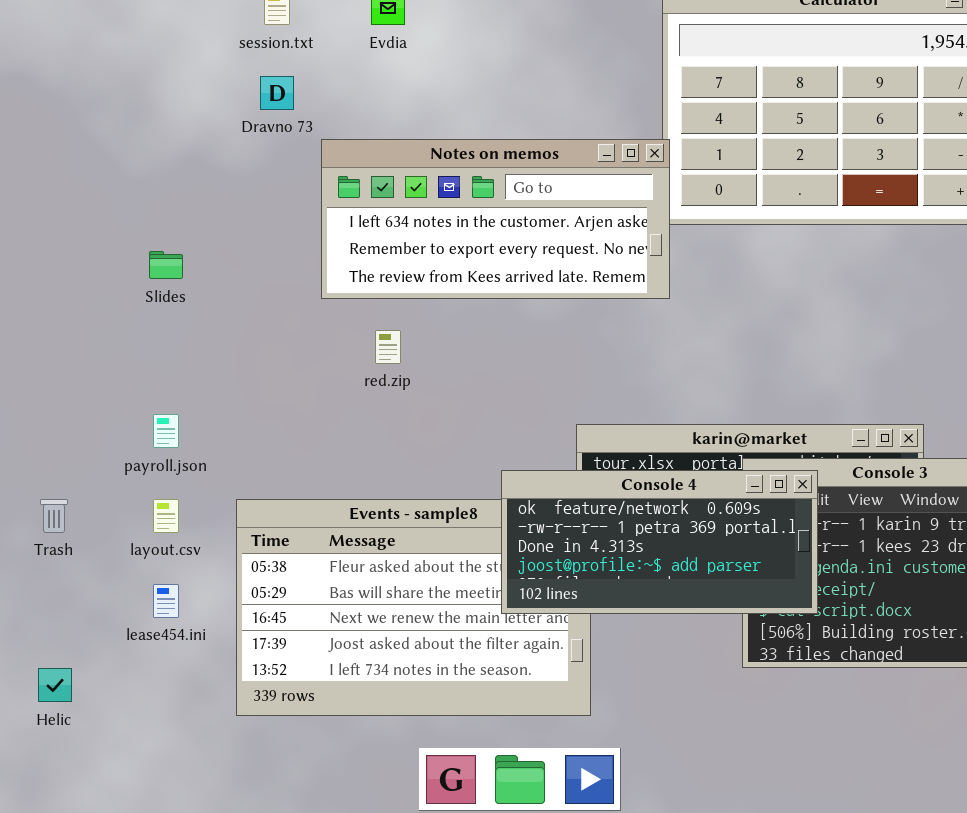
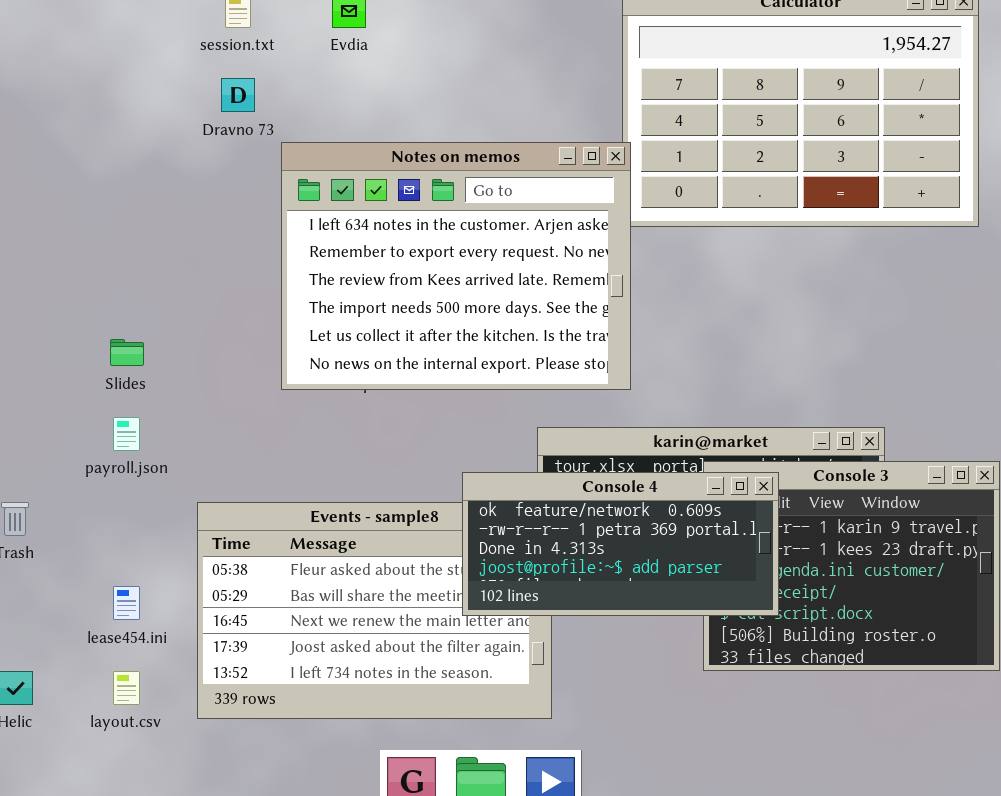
Notes on memos: [321,139,670,299] -> [281,142,631,390], resized
Slides: [149,251,183,279] -> [110,339,144,366], moved
layout.csv: [153,499,179,533] -> [113,671,140,705], moved

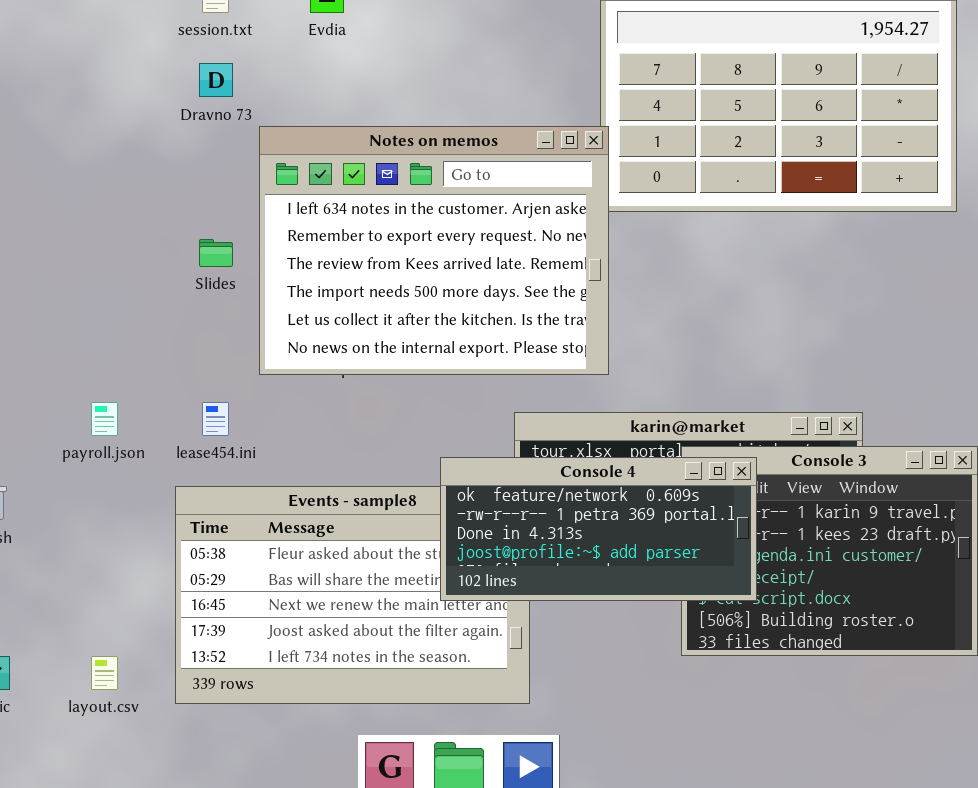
Slides: [110,339,144,366] -> [199,239,233,267], moved
lease454.ini: [113,586,140,620] -> [202,402,229,436], moved

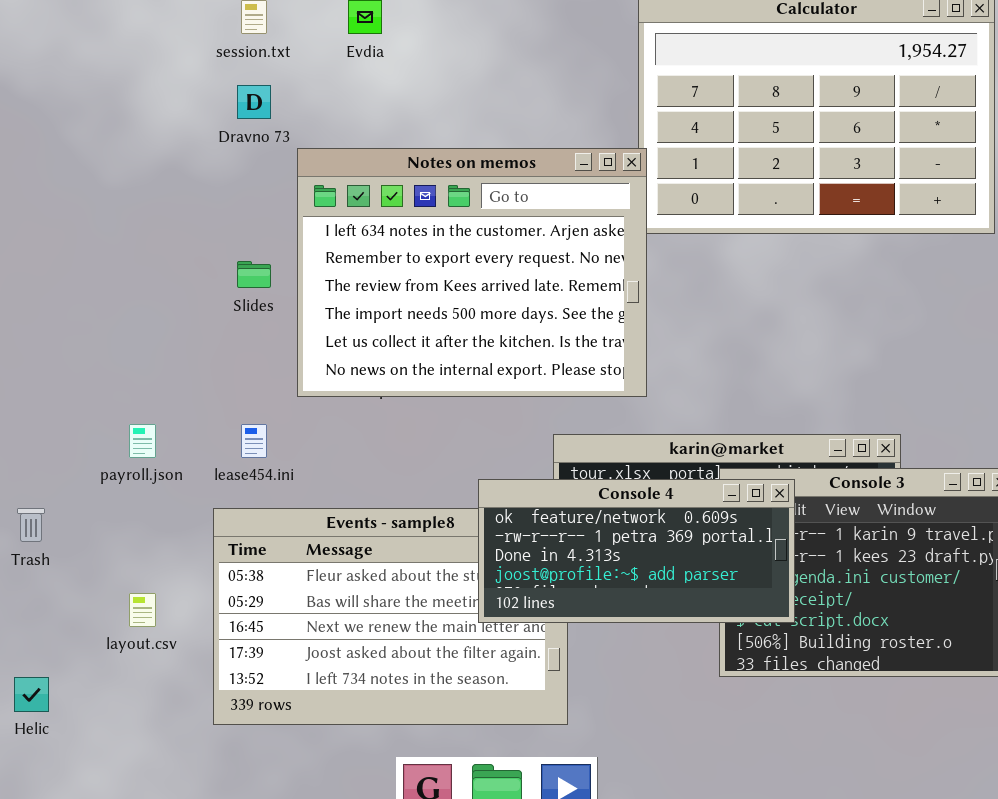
layout.csv: [91,656,118,690] -> [129,593,156,627], moved

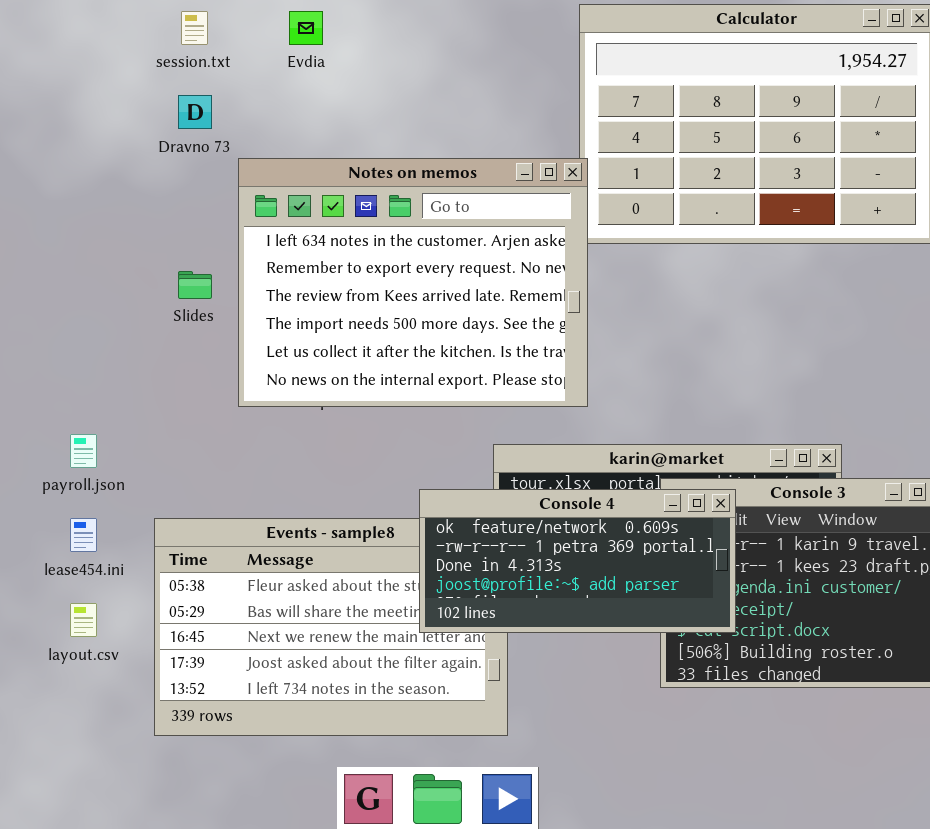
lease454.ini: [241,424,267,458] -> [70,518,97,552], moved

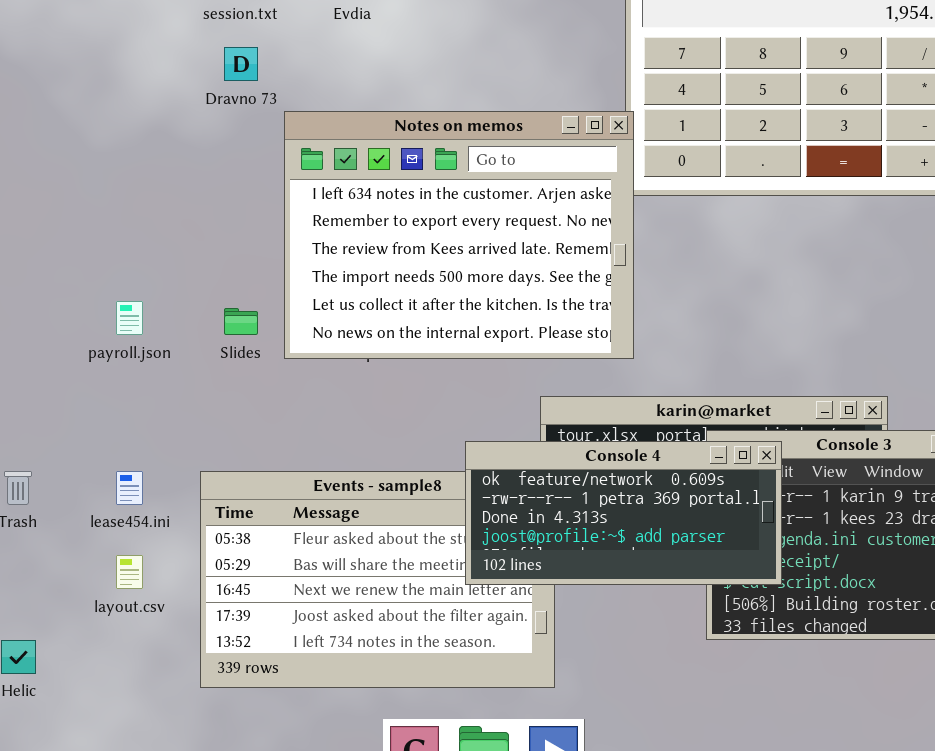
Slides: [178,271,212,299] -> [224,308,258,335], moved
payroll.json: [70,434,97,468] -> [116,301,143,335], moved

